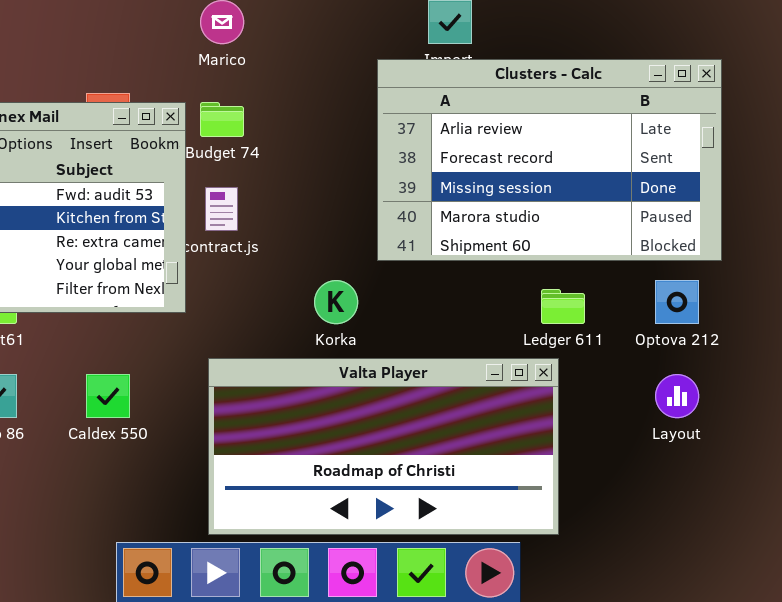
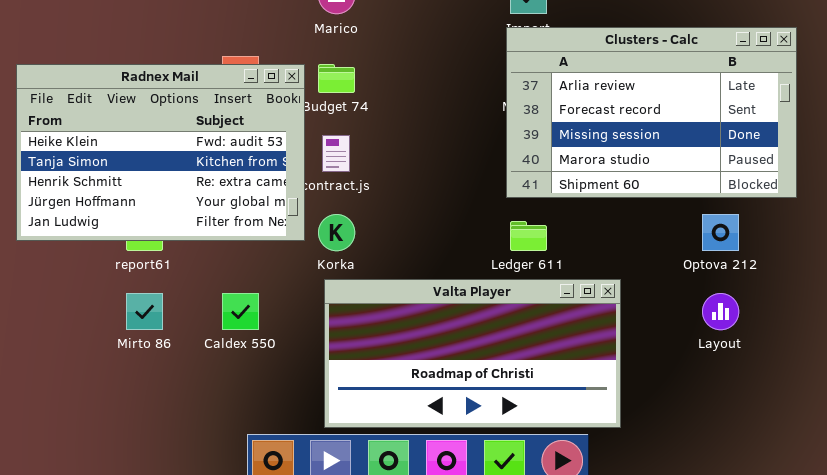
Clusters - Calc: [377,59,722,261] -> [506,27,797,198], moved
Korka: [314,280,358,324] -> [318,214,355,251], moved
Ledger 611: [541,289,585,324] -> [510,221,547,251], moved

